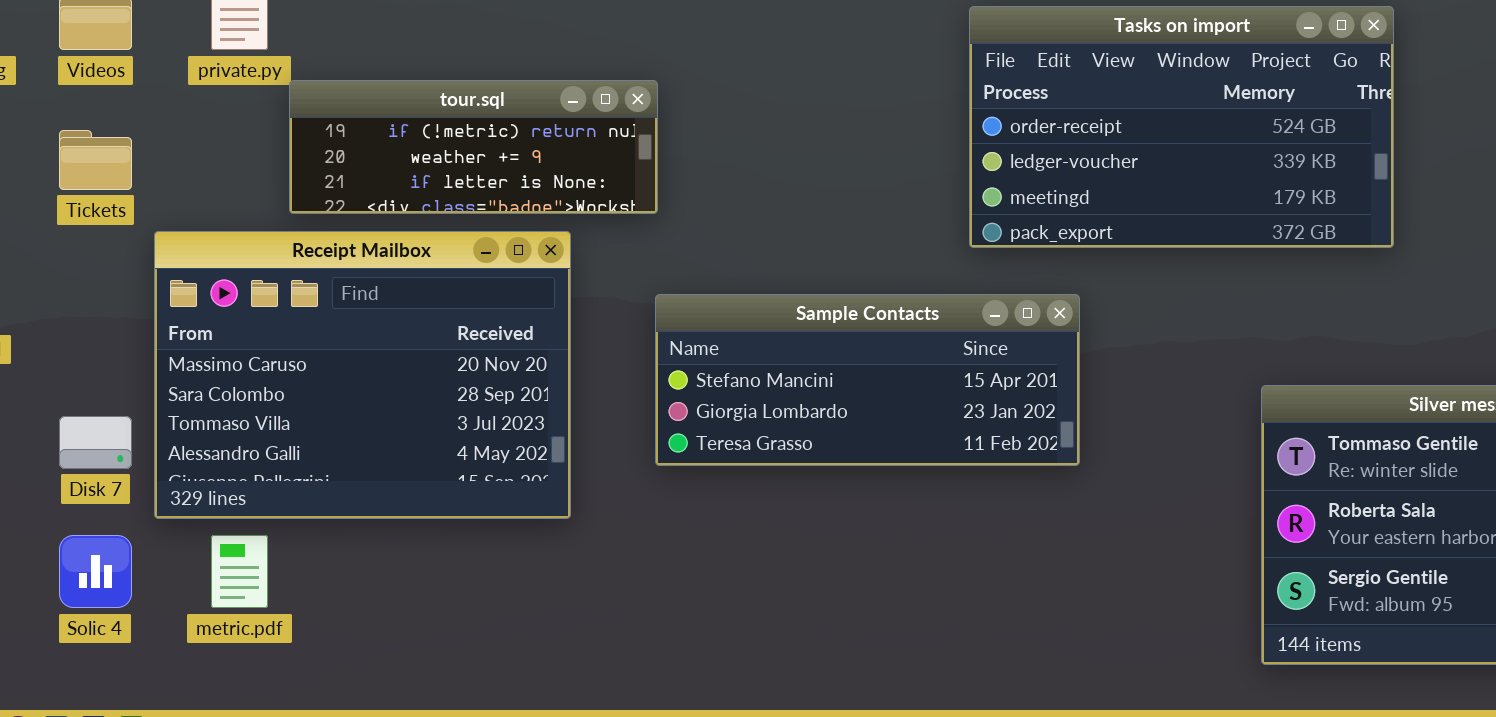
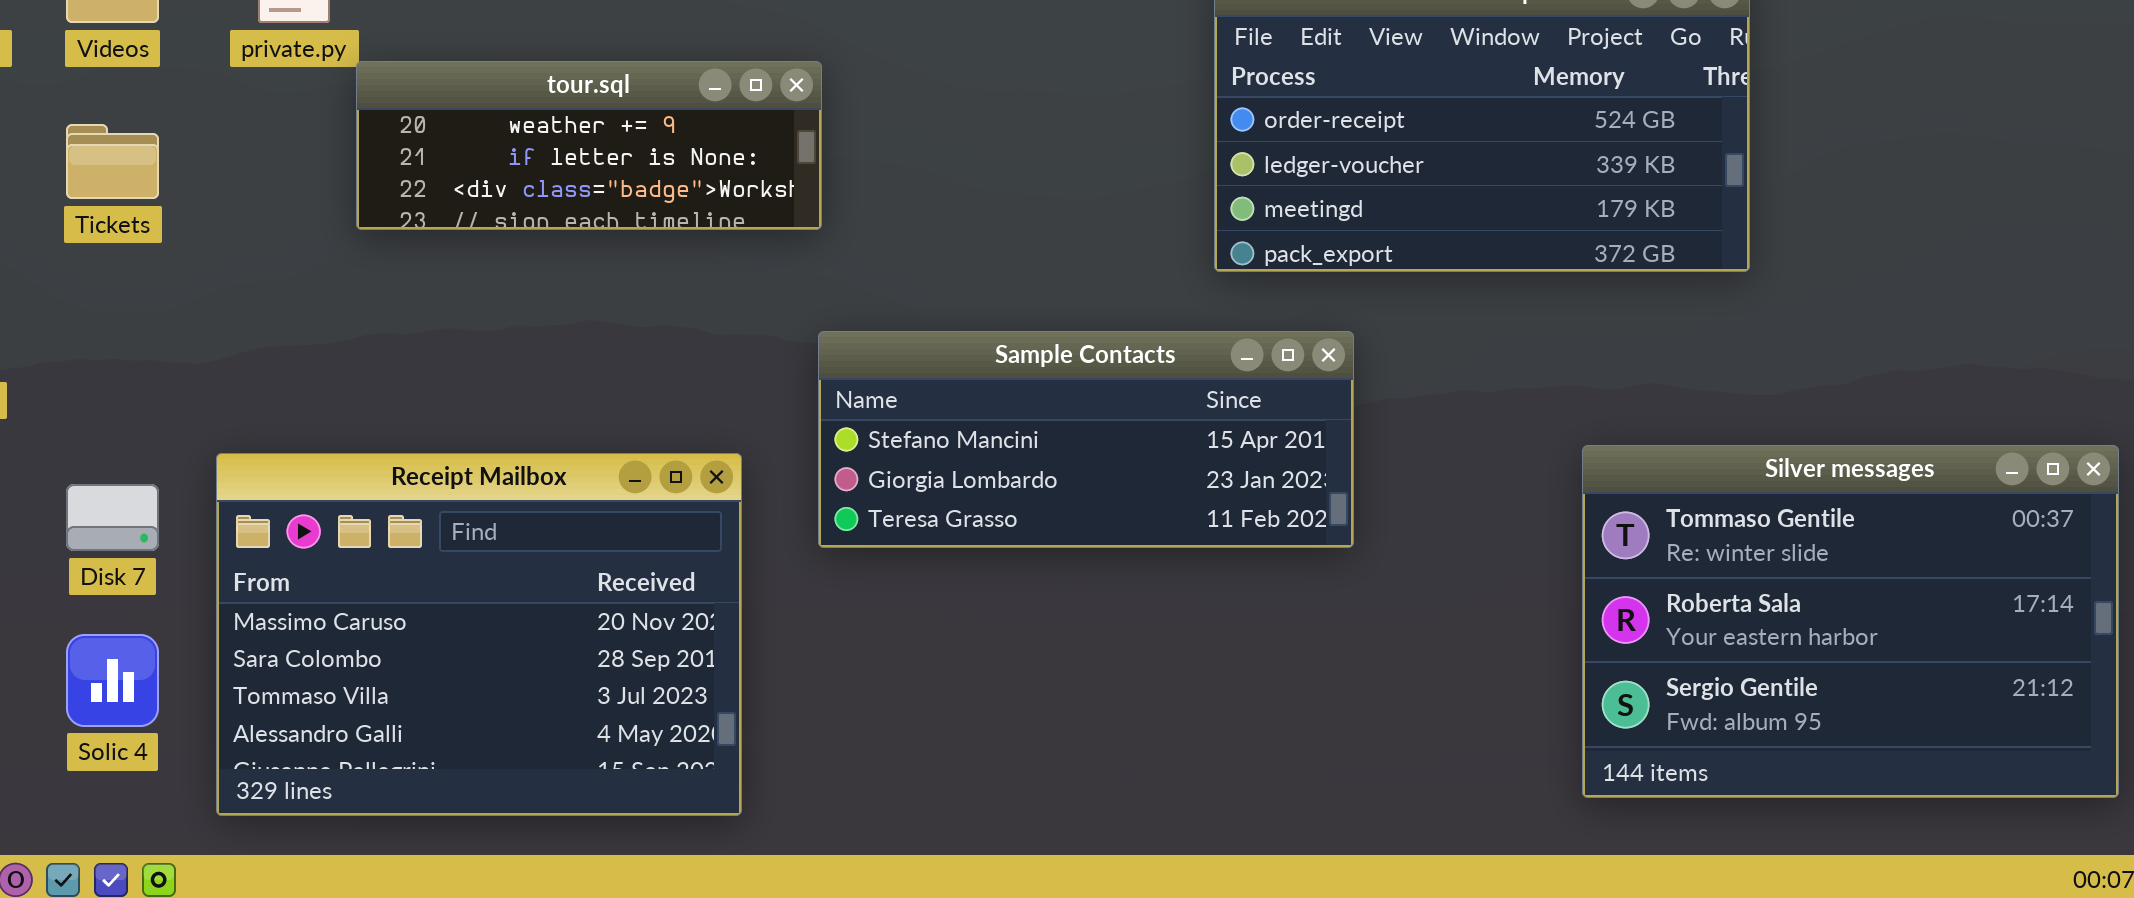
tour.sql: [289,80,658,214] -> [356,61,822,230], scrolled down 1 row
Receipt Mailbox: [154,231,571,519] -> [216,453,742,816], moved

